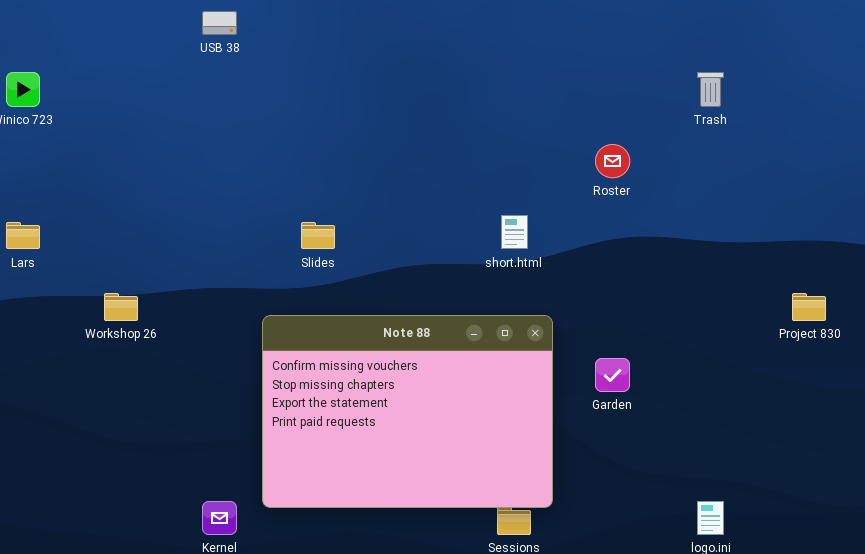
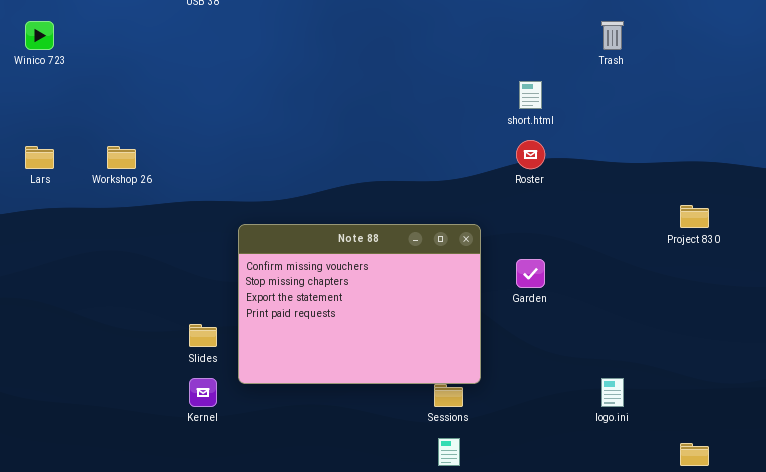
Roster: [595,144,630,178] -> [516,140,545,169], moved
short.html: [501,215,528,249] -> [519,81,542,109], moved
Slides: [301,222,335,249] -> [189,324,217,347], moved
Workshop 26: [104,293,138,321] -> [107,146,136,169], moved

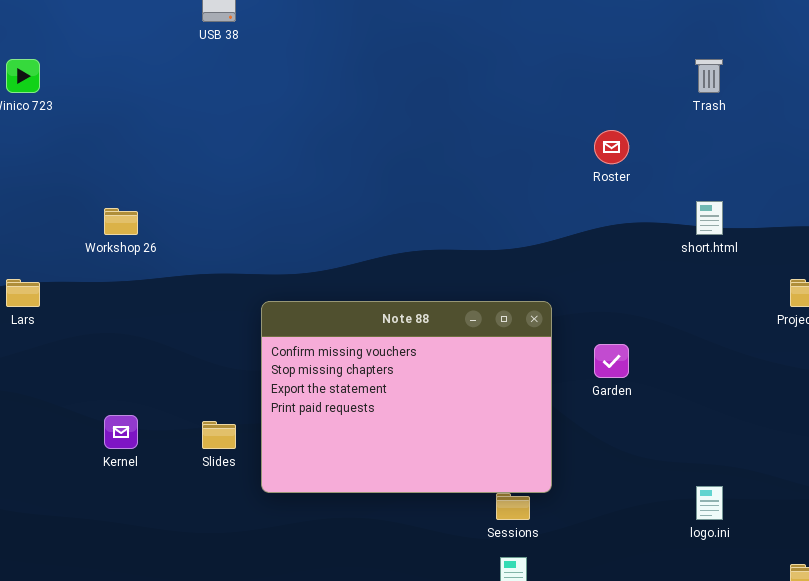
short.html: [519,81,542,109] -> [696,201,723,235], moved
Roster: [516,140,545,169] -> [594,130,629,164], moved
Lars: [25,146,54,169] -> [6,279,40,307], moved
Kernel: [189,378,217,407] -> [104,415,138,449], moved

